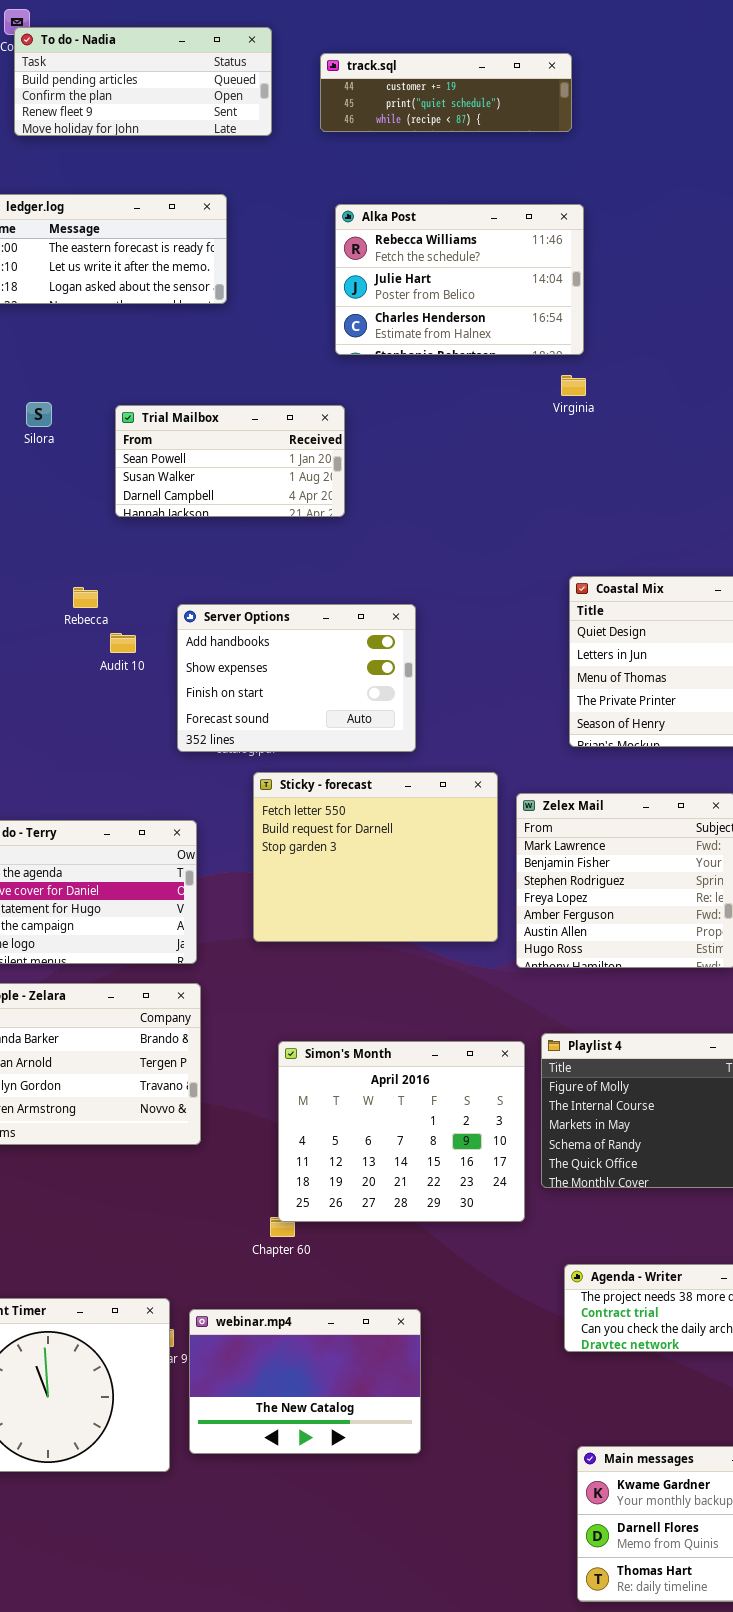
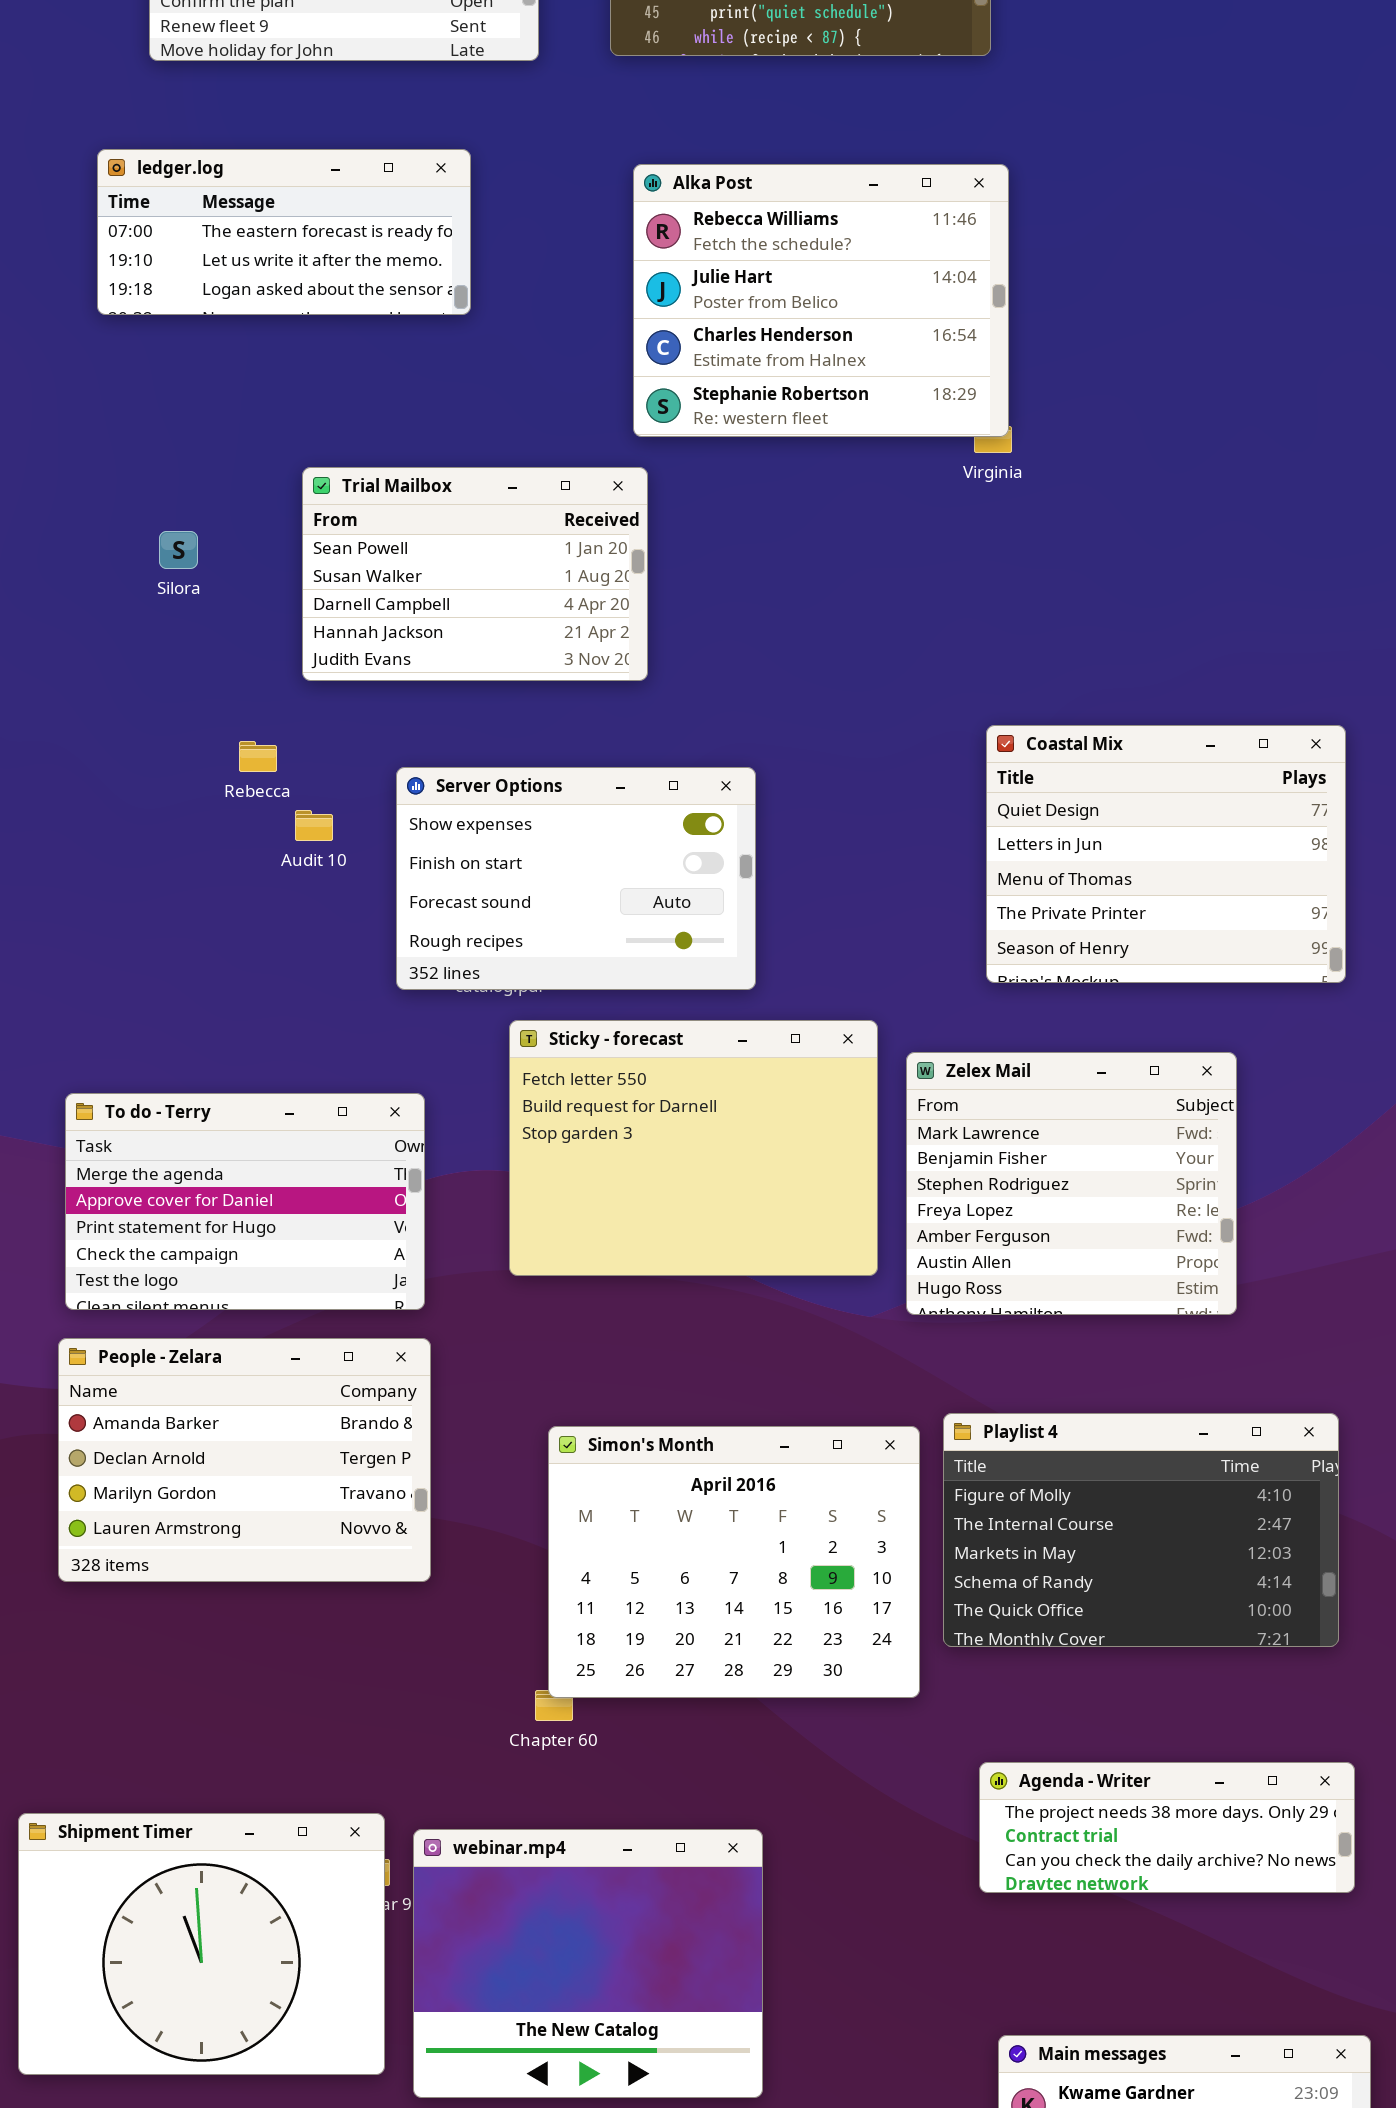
Alka Post: [335,204,584,355] -> [633,164,1009,437], resized
Silora: [26,402,52,427] -> [159,531,198,569], moved
Trial Mailbox: [115,405,345,517] -> [302,467,648,681], resized
Server Options: [177,604,416,752] -> [396,767,756,990], scrolled down 1 row
webinar.mp4: [189,1309,421,1454] -> [413,1829,763,2098], resized

